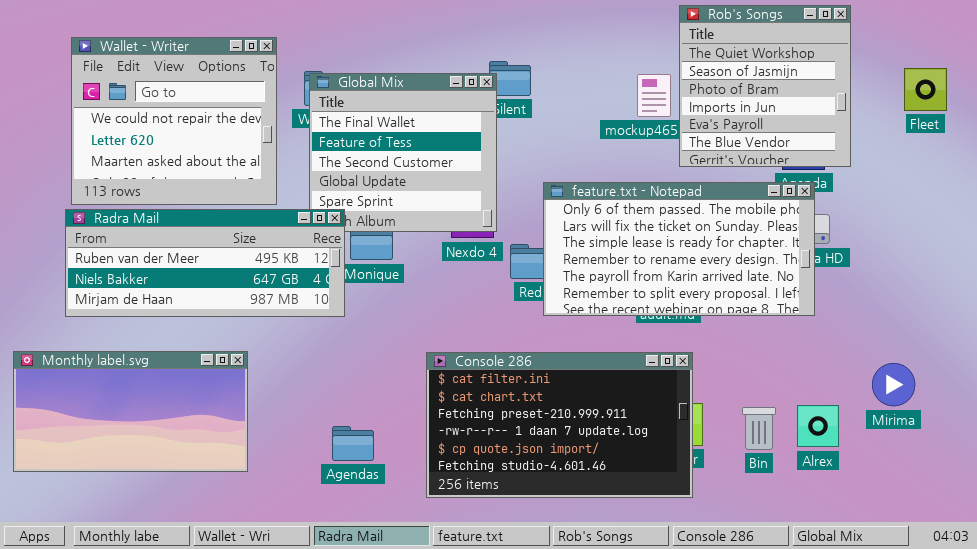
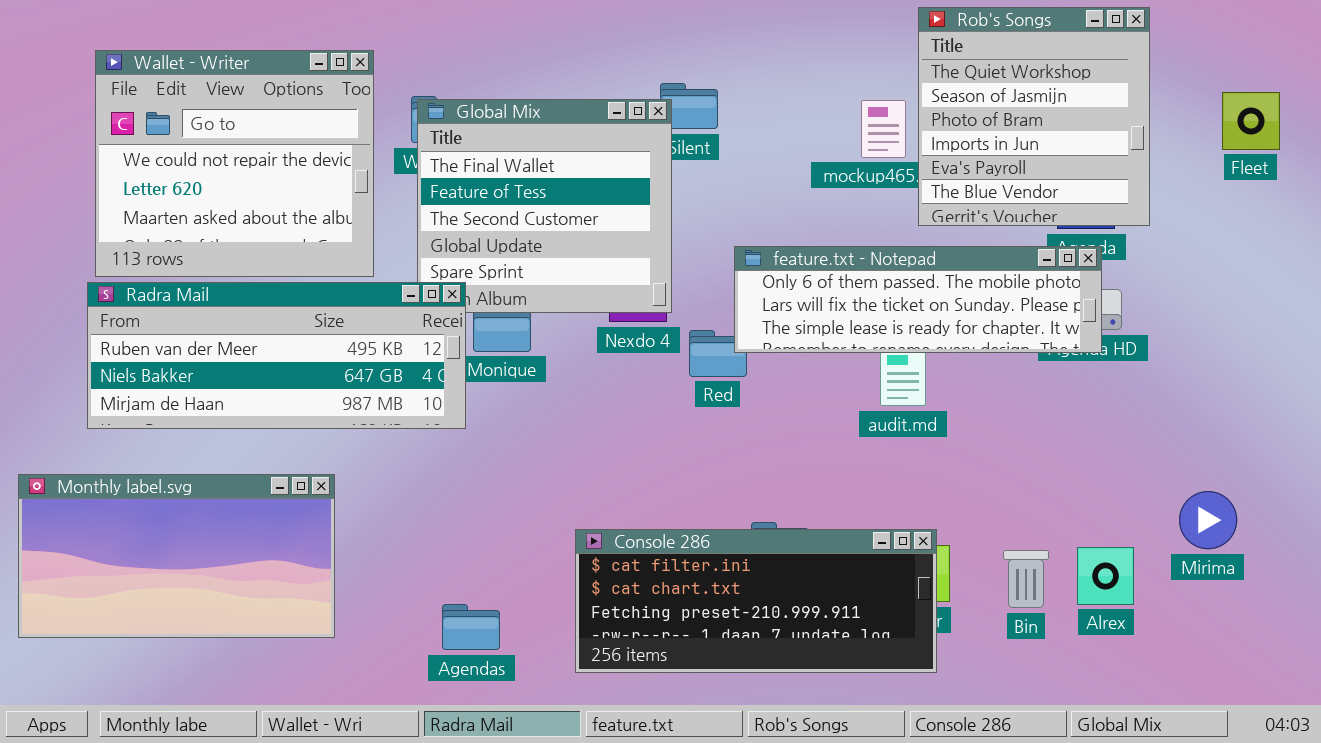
feature.txt - Notepad: [543,182,815,316] -> [734,246,1102,353], resized
Console 286: [426,352,693,498] -> [575,529,937,673], resized
Agendas: [332,426,374,461] -> [442,604,500,650], moved

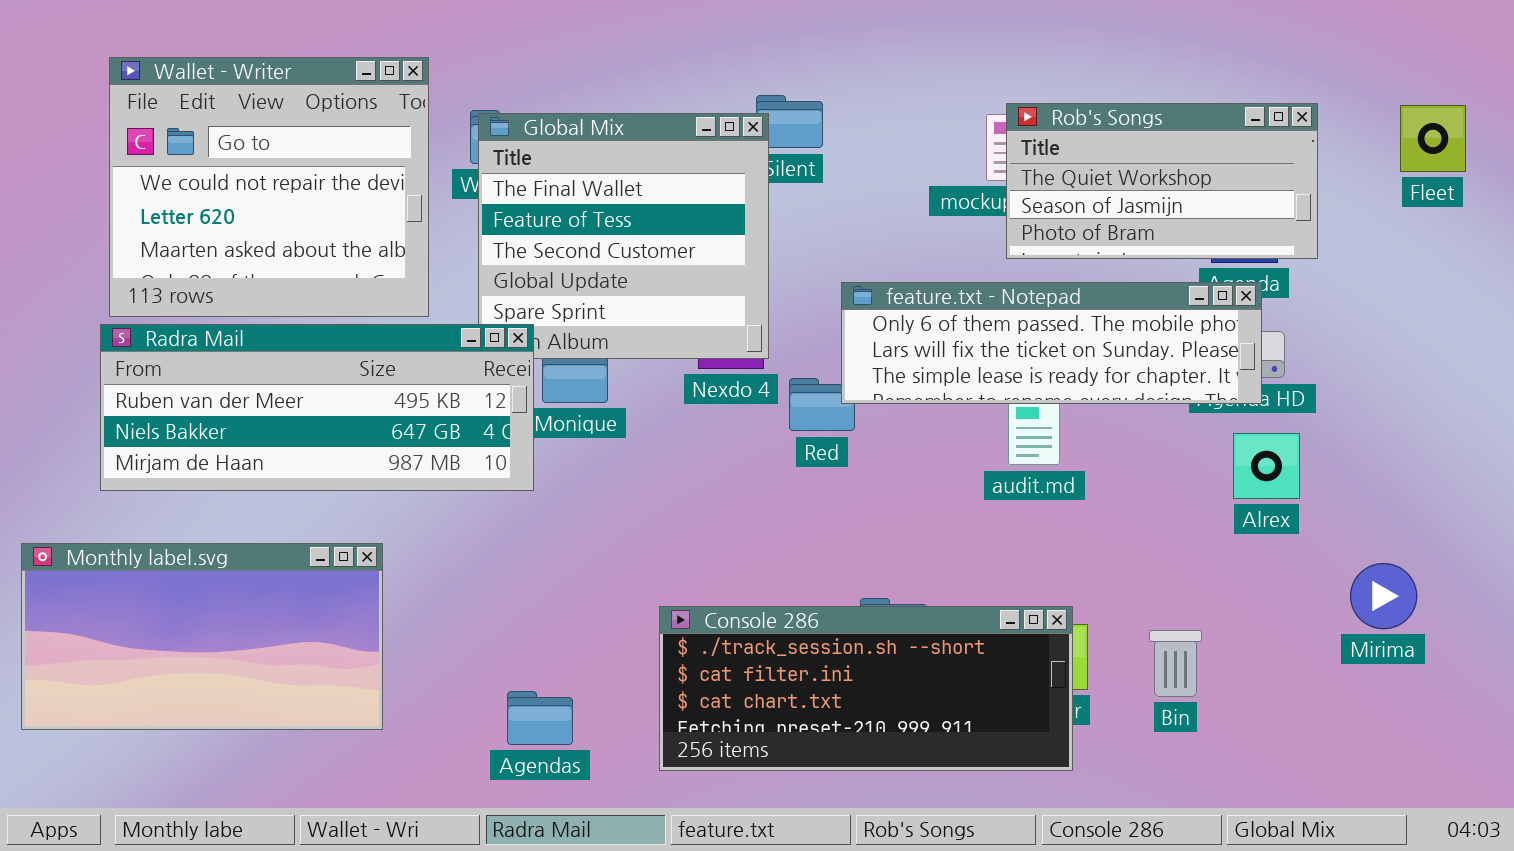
Rob's Songs: [918,7,1150,226] -> [1006,103,1318,259], resized
Console 286: [575,529,937,673] -> [659,606,1073,771], scrolled up 1 row
Alrex: [1077,547,1134,605] -> [1233,433,1300,499], moved

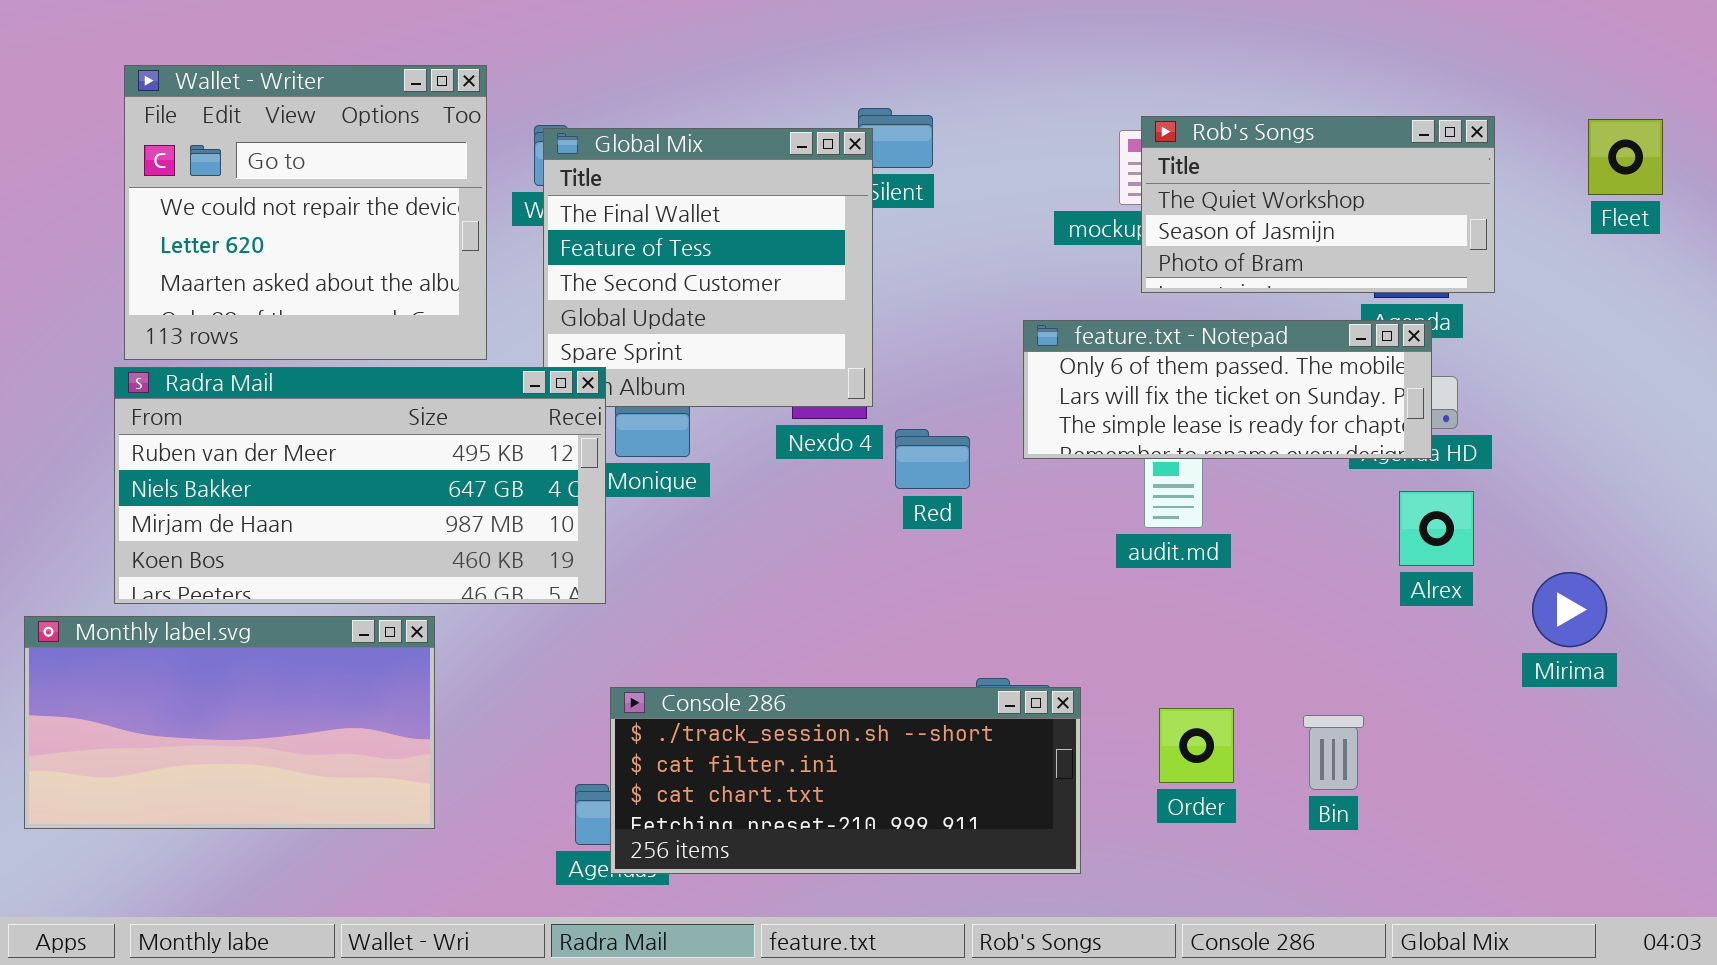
feature.txt - Notepad: [841,282,1262,404] -> [1023,320,1432,459], resized
Radra Mail: [100,324,534,491] -> [114,367,606,604], resized
Mirima: [1350,563,1417,629] -> [1532,572,1607,647], moved
Console 286: [659,606,1073,771] -> [610,687,1081,874], moved

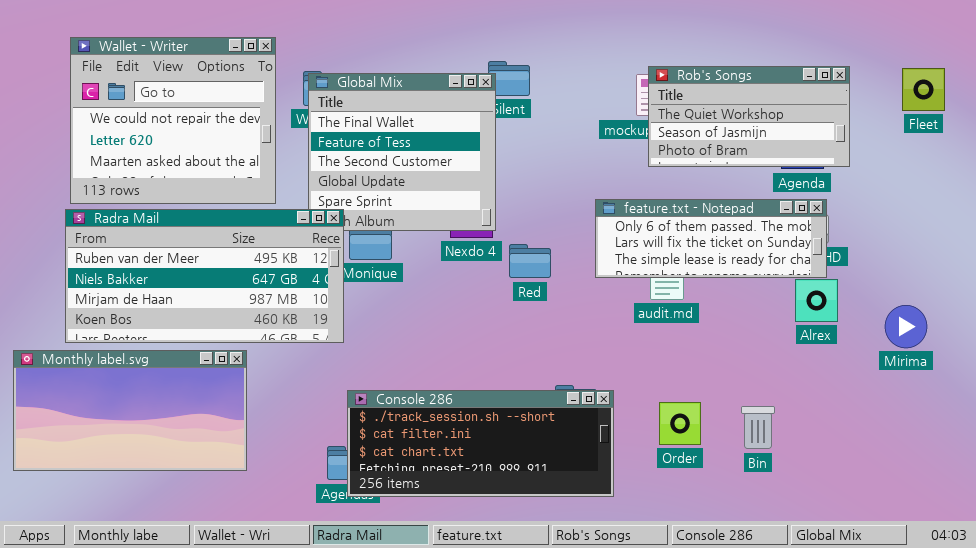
feature.txt - Notepad: [1023,320,1432,459] -> [595,199,827,278], moved
Mirima: [1532,572,1607,647] -> [885,305,927,348], moved

